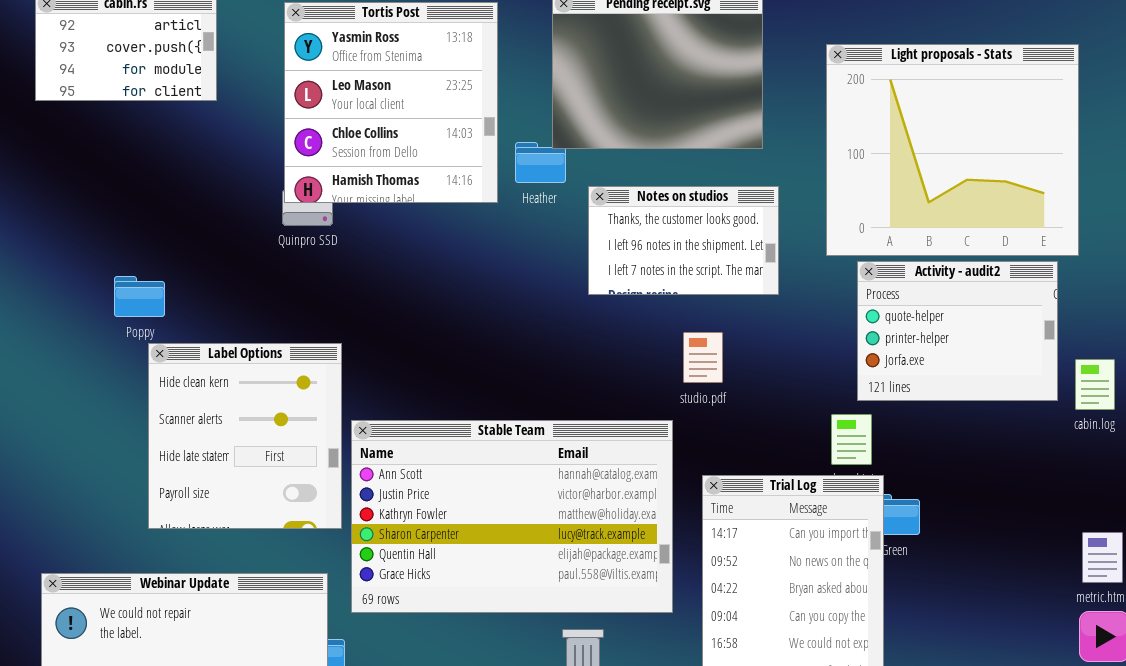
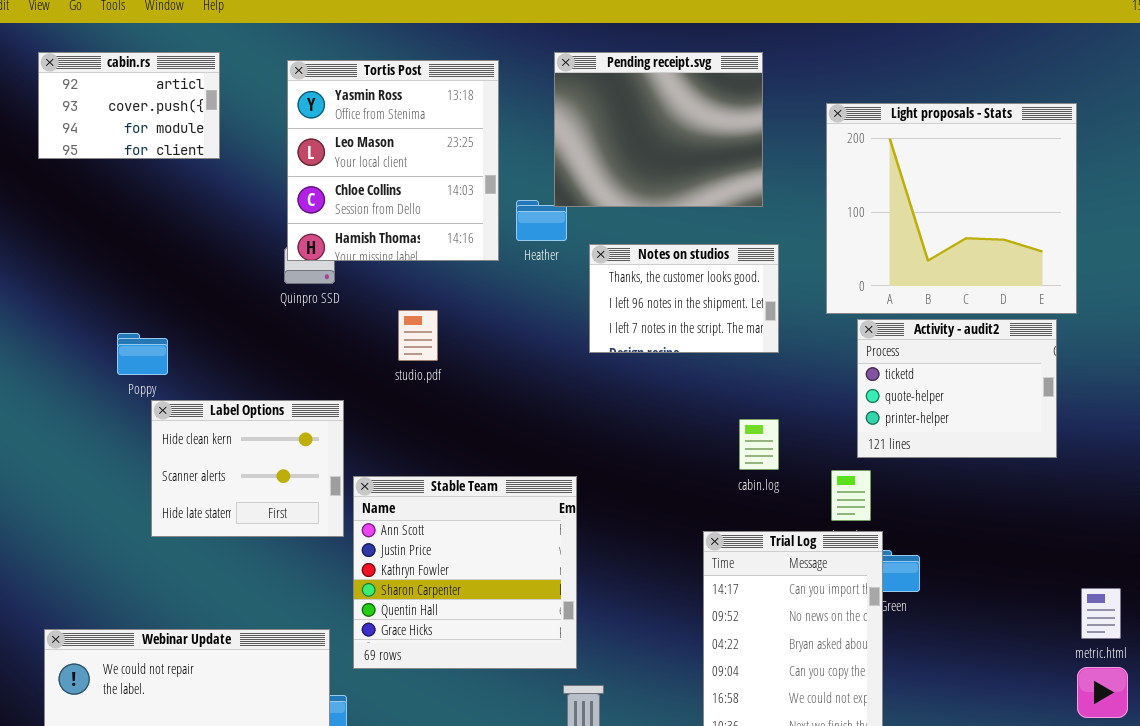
Activity - audit2: [857,261,1058,401] -> [857,319,1057,458], scrolled up 1 row
studio.pdf: [683,332,723,383] -> [398,310,438,361], moved
Label Options: [148,343,342,529] -> [151,400,344,537], resized
cabin.log: [1075,359,1115,410] -> [739,419,779,470], moved
Stable Team: [351,420,673,613] -> [353,476,577,669], resized

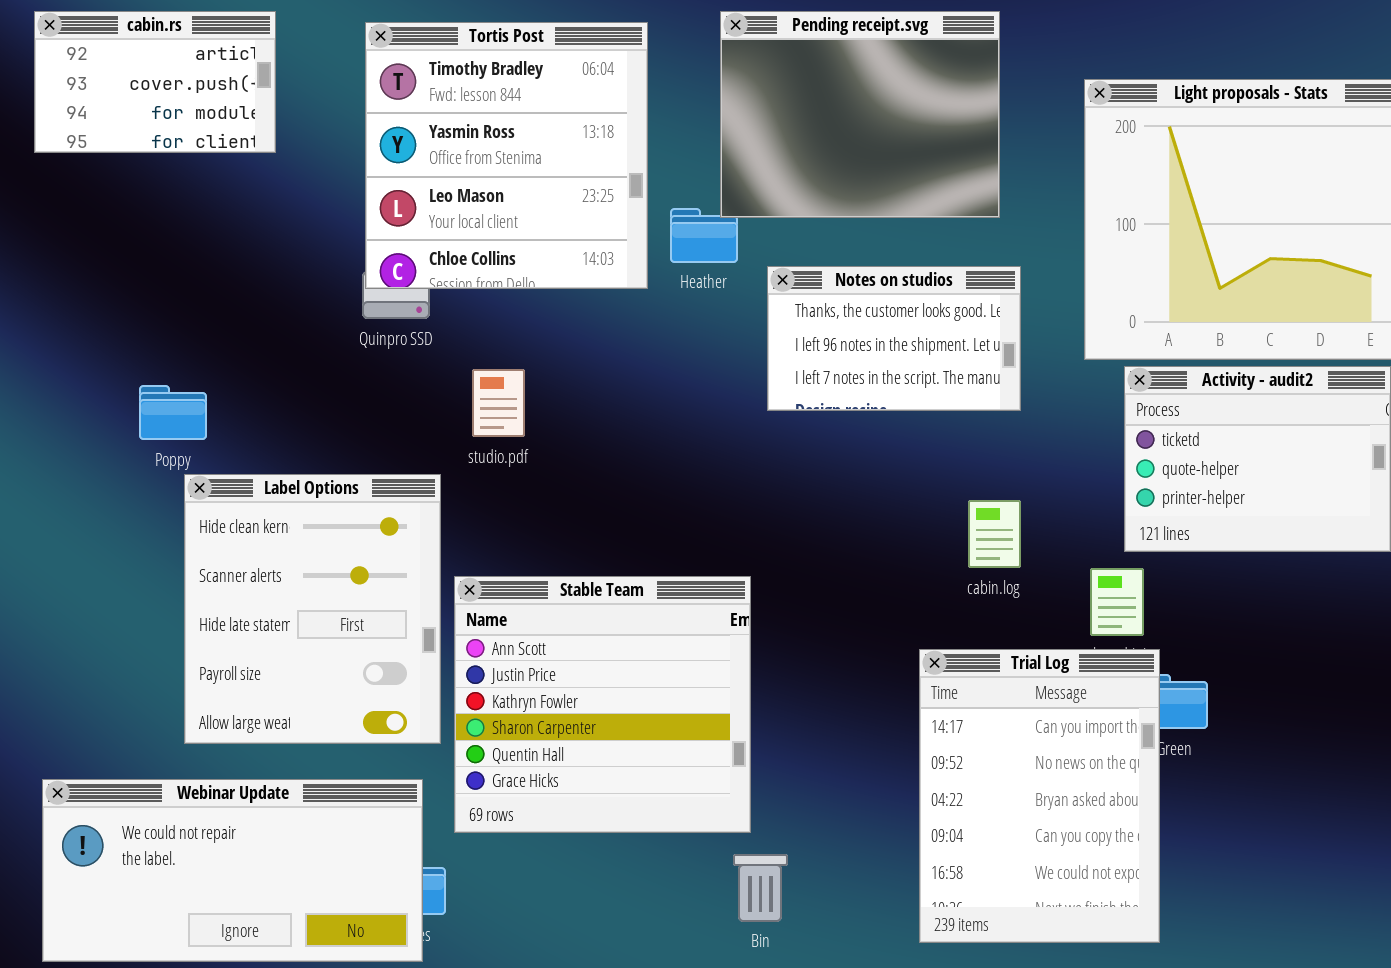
Tortis Post: [287,60,499,261] -> [365,22,648,289], scrolled up 1 row
studio.pdf: [398,310,438,361] -> [472,369,525,437], moved
Label Options: [151,400,344,537] -> [184,474,441,744], resized

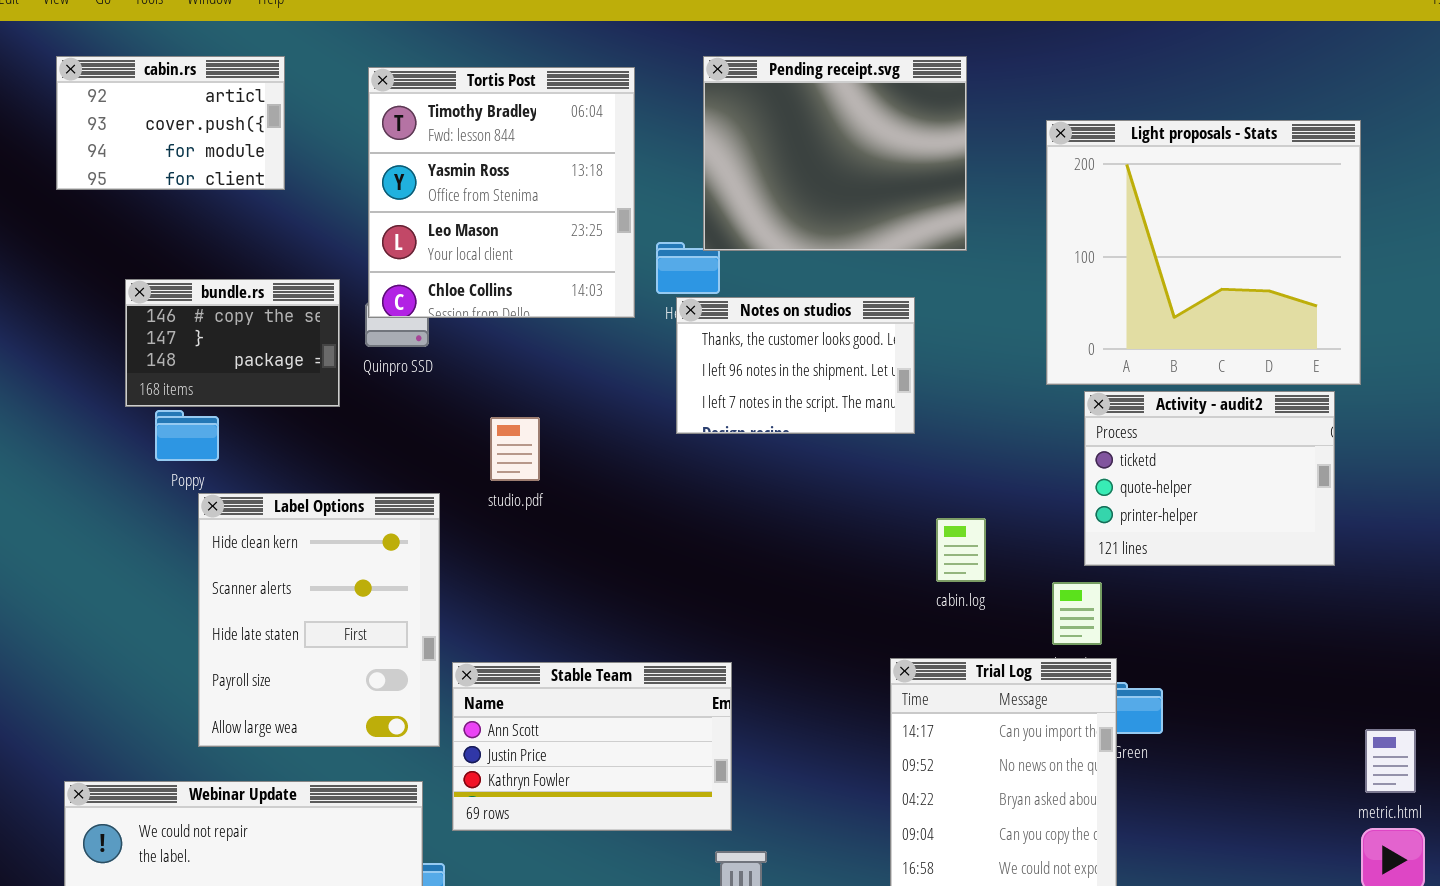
bundle.rs: none -> [125,279,340,407], opened
Notes on studios: [767,266,1021,411] -> [676,297,915,434], moved
studio.pdf: [472,369,525,437] -> [490,417,540,481], moved
Stable Team: [454,576,751,833] -> [452,662,732,831], resized

